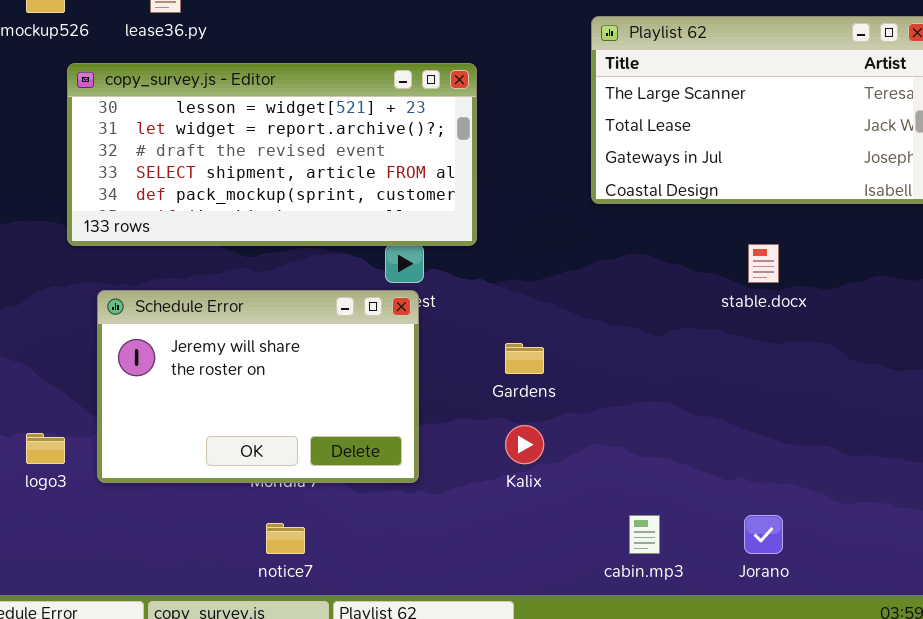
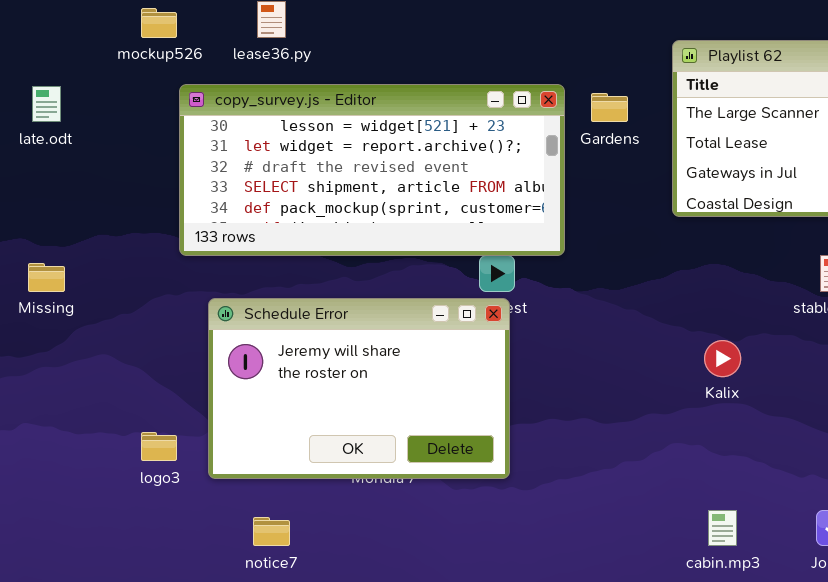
Gardens: [505,343,544,374] -> [591,93,628,122], moved
Kalix: [505,425,544,464] -> [704,340,741,377], moved
notice7: [266,523,305,554] -> [253,517,290,546], moved

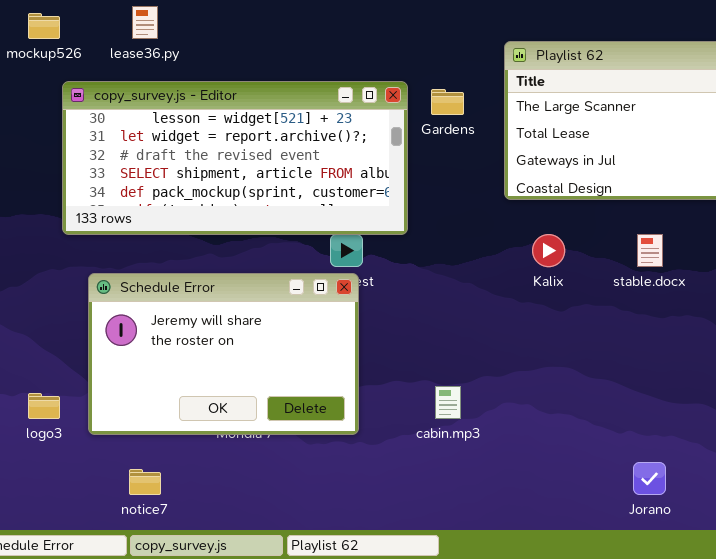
Kalix: [704,340,741,377] -> [532,234,565,267], moved
cabin.mp3: [708,510,737,546] -> [435,386,461,419], moved

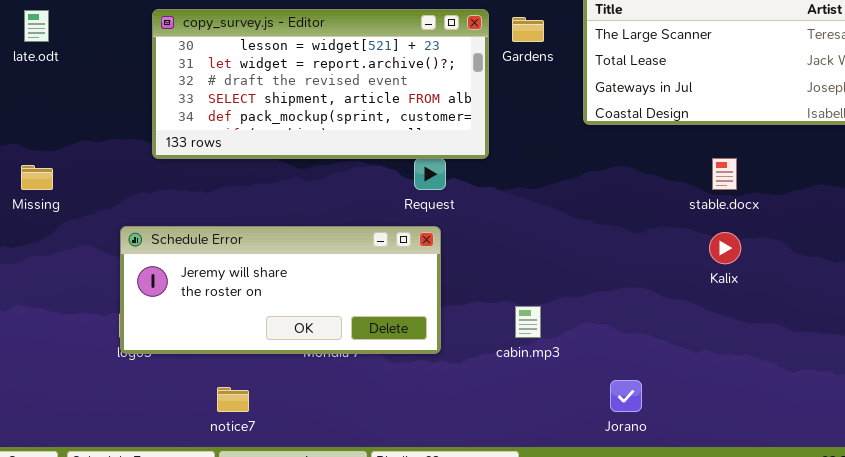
Kalix: [532,234,565,267] -> [709,232,741,264], moved
Schedule Error: [88,273,359,435] -> [120,226,441,354], resized
Jorano: [633,462,666,495] -> [610,380,642,412], moved

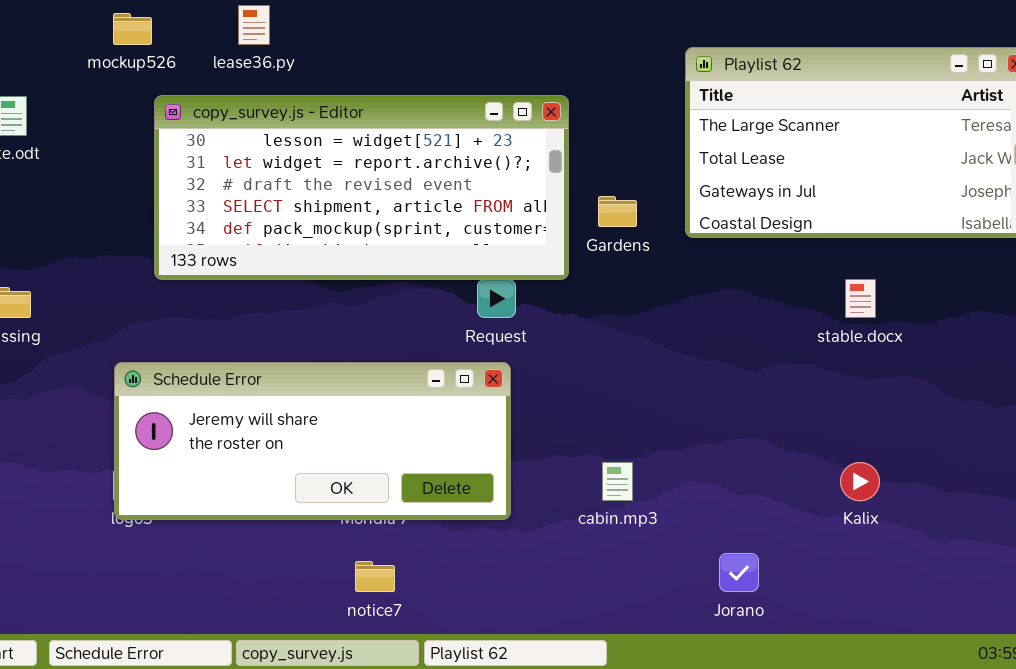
Gardens: [512,17,544,42] -> [598,196,637,227], moved
Kalix: [709,232,741,264] -> [840,462,880,501], moved
notice7: [217,387,249,412] -> [355,561,395,592], moved

